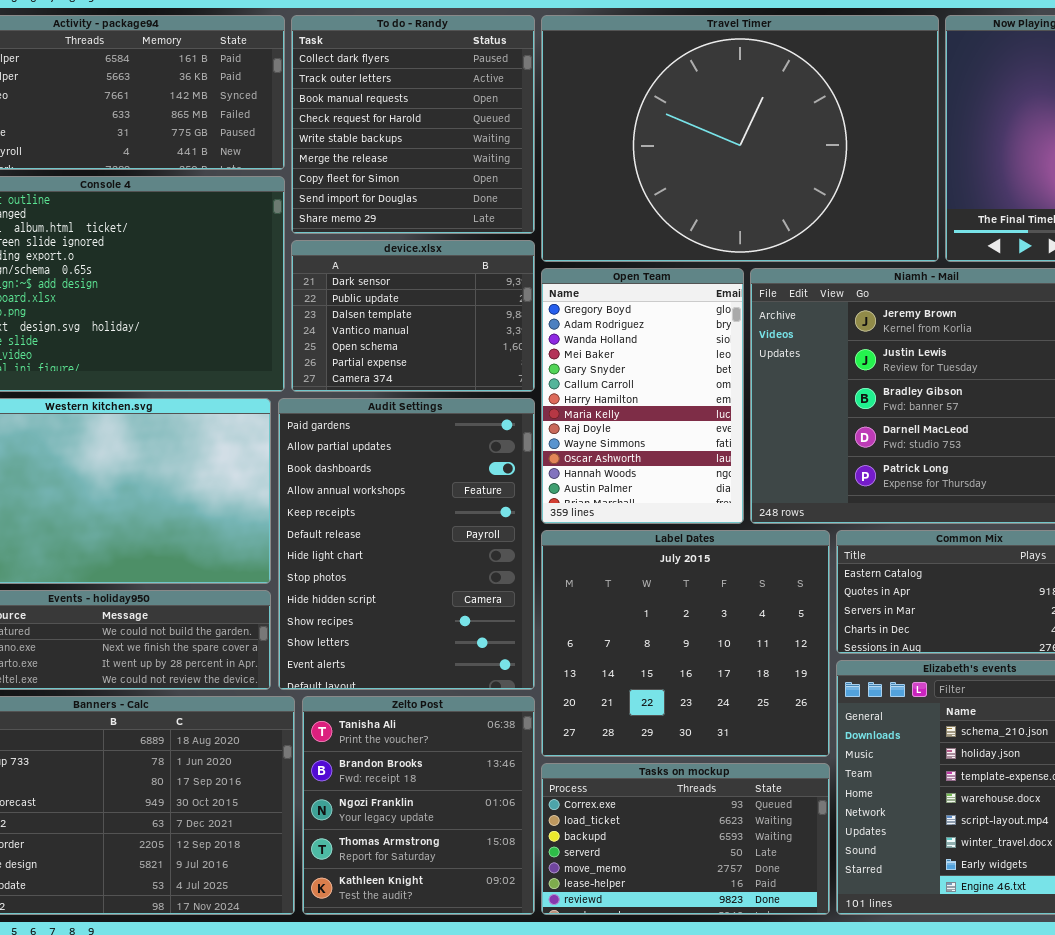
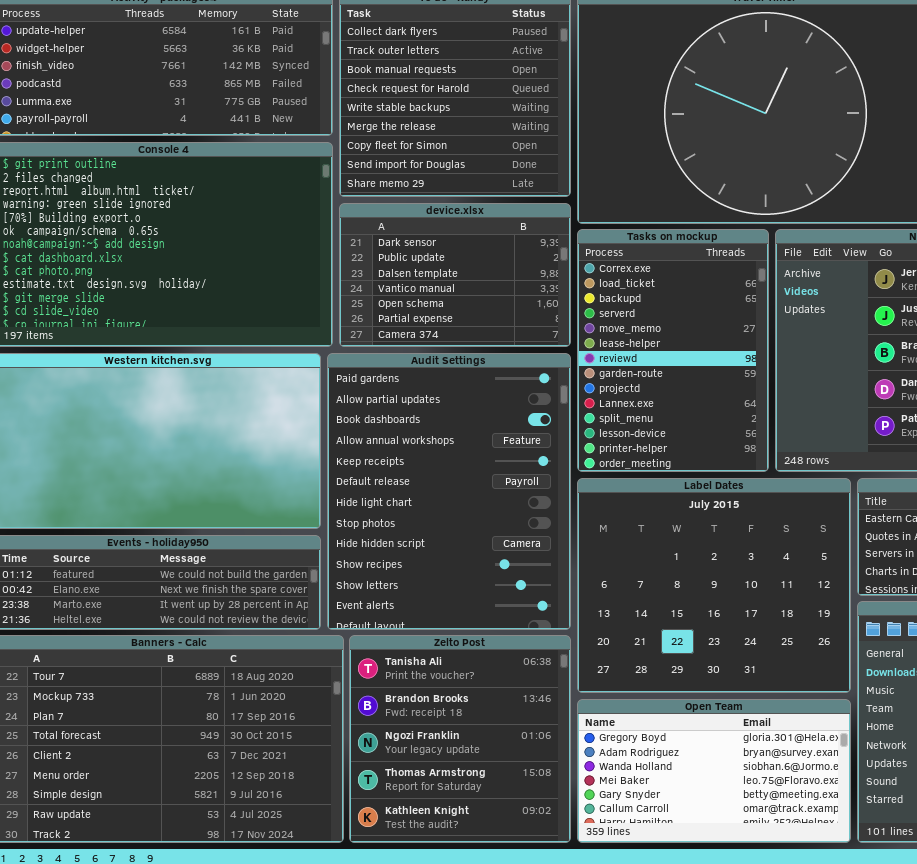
Open Team: [541,268,744,524] -> [577,699,851,843], moved, resized
Tasks on mockup: [541,763,830,915] -> [577,229,769,472], moved, resized

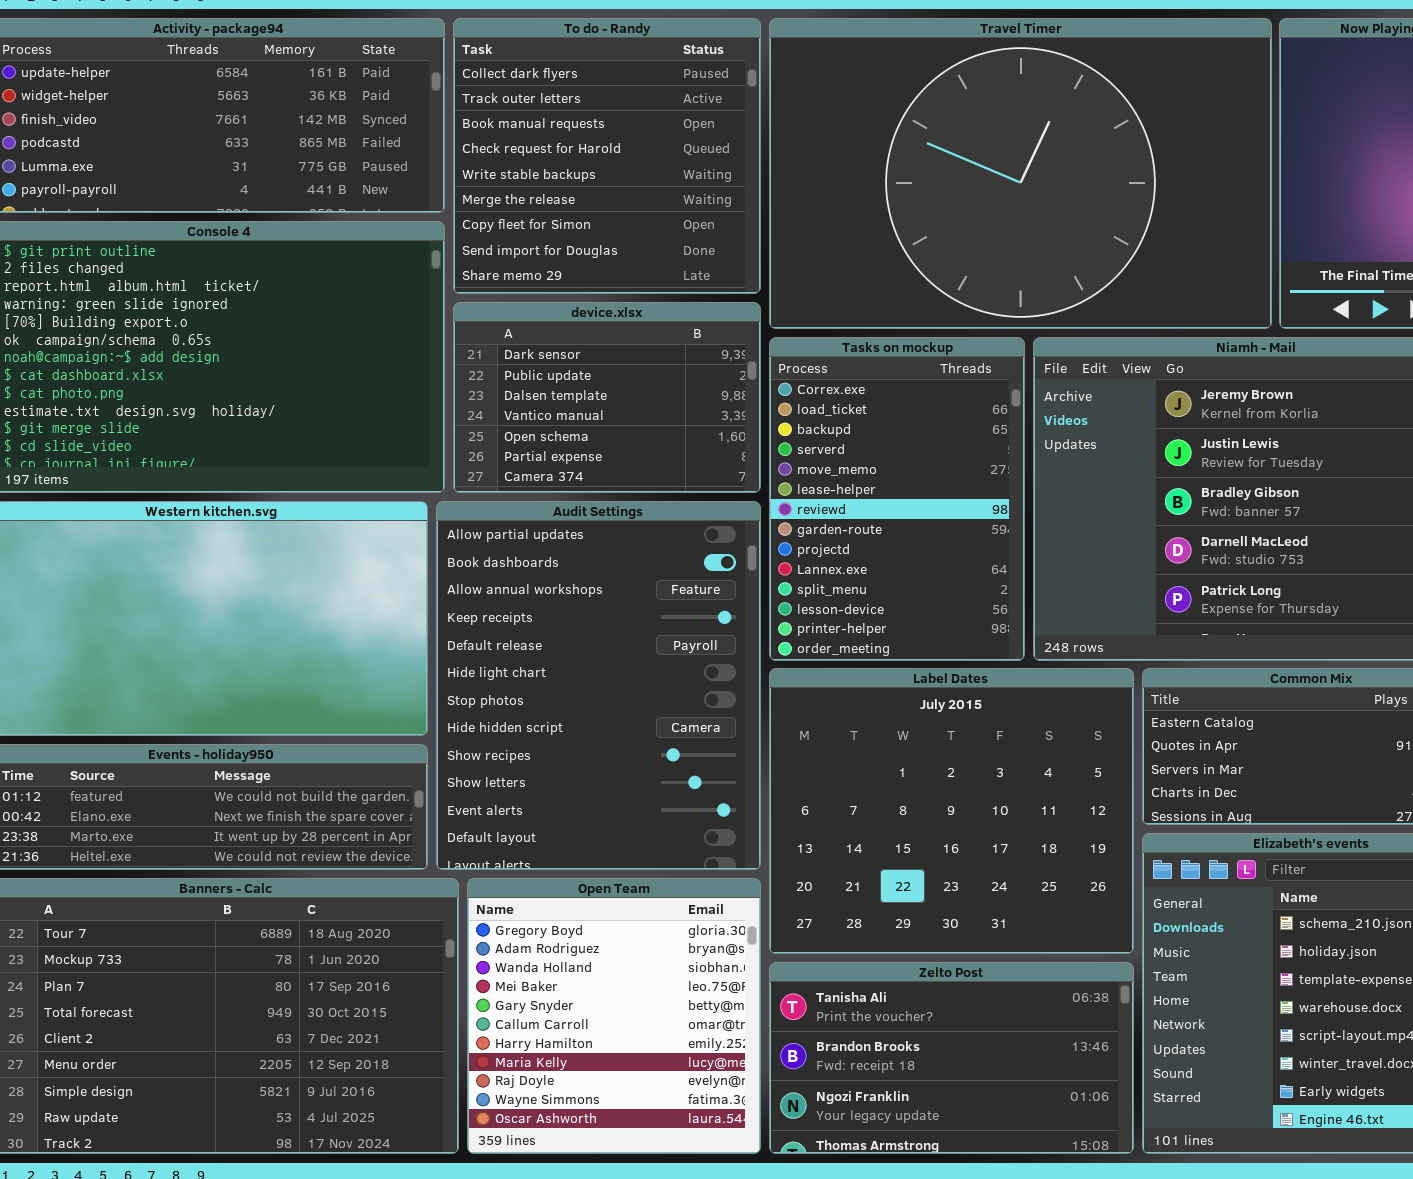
Audit Settings: [327,353,571,630] -> [436,501,761,870], scrolled down 1 row
Zelto Post: [349,635,571,843] -> [769,962,1134,1154], moved, resized
Open Team: [577,699,851,843] -> [467,878,761,1154], moved, resized

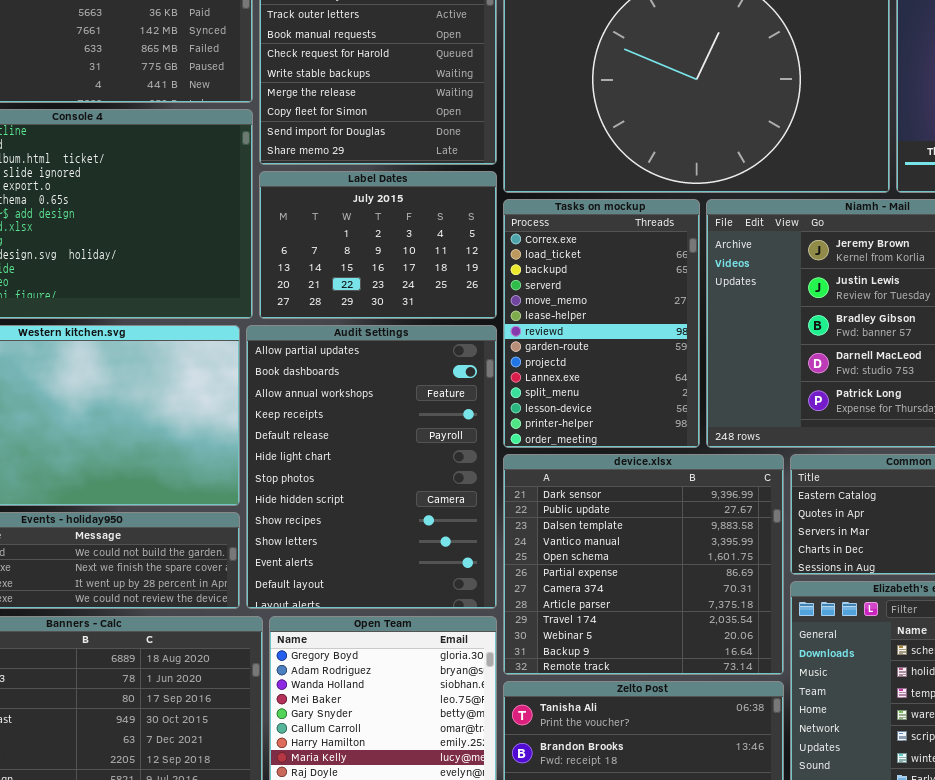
device.xlsx: [453,302,761,493] -> [503,454,784,675], moved, resized
Label Dates: [769,668,1134,954] -> [259,171,497,319], moved, resized

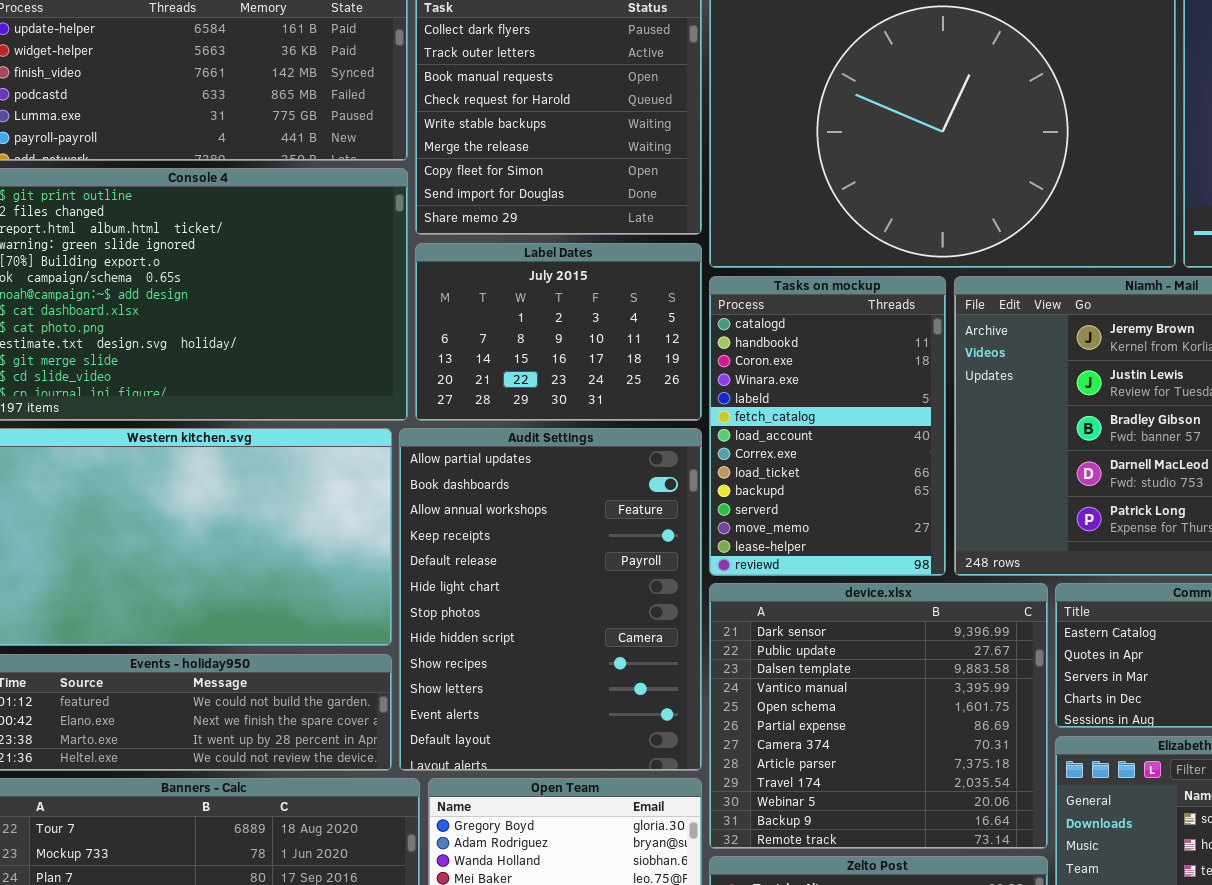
Tasks on mockup: [503,199,700,448] -> [709,276,946,576], scrolled up 7 rows

